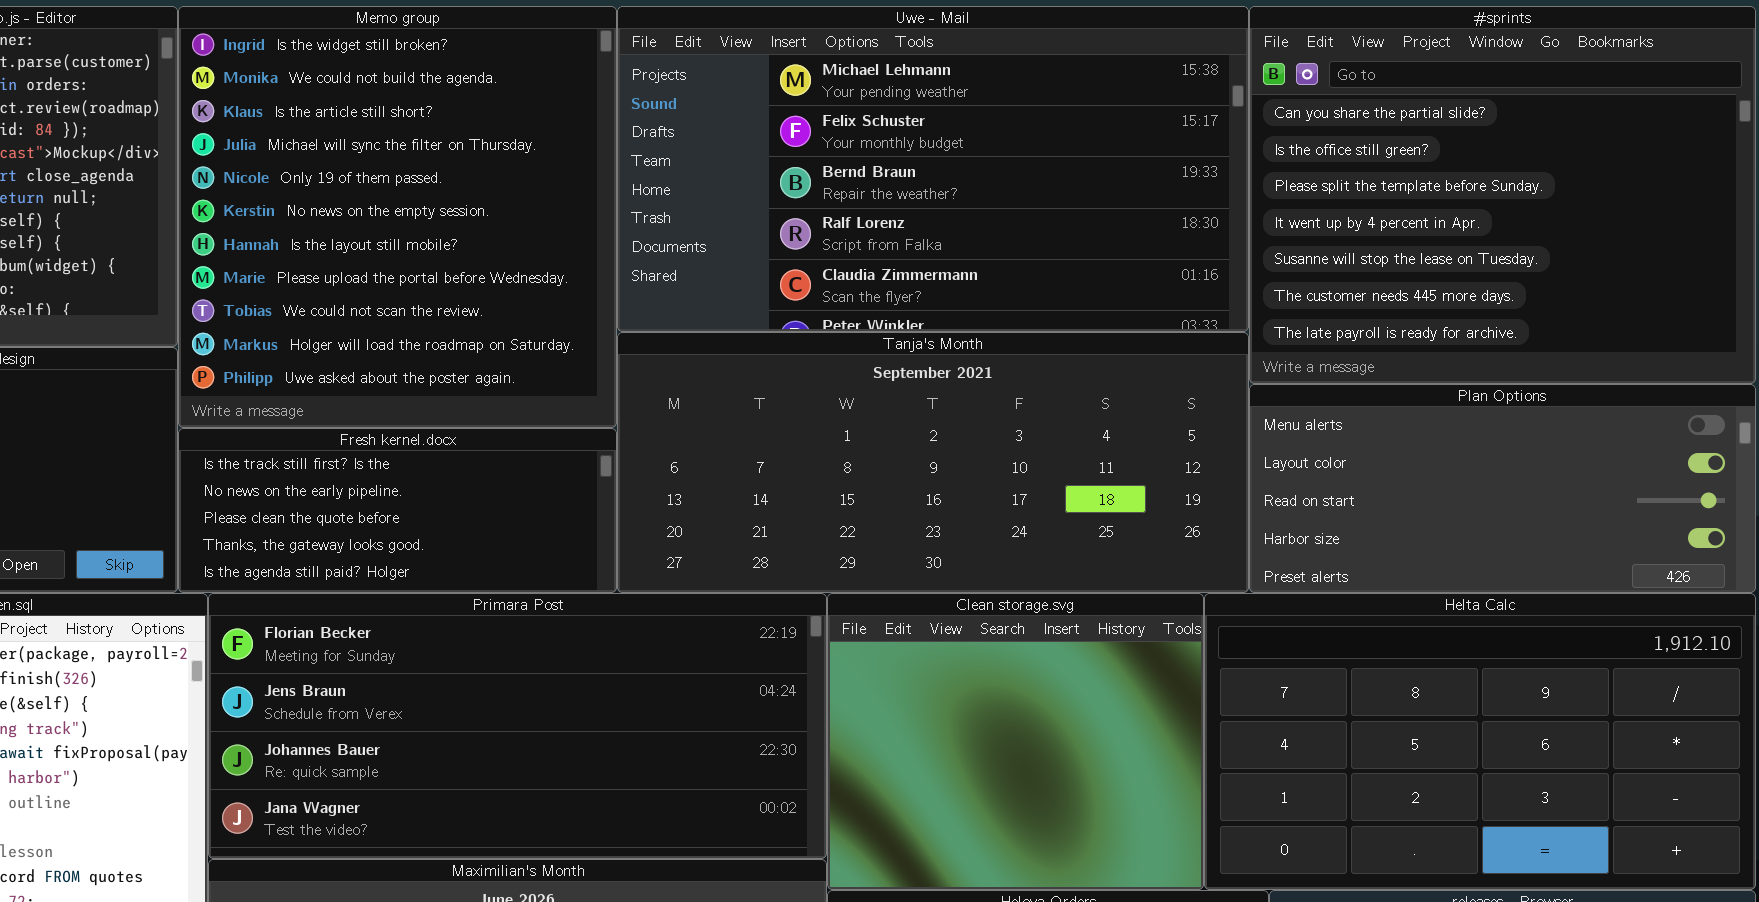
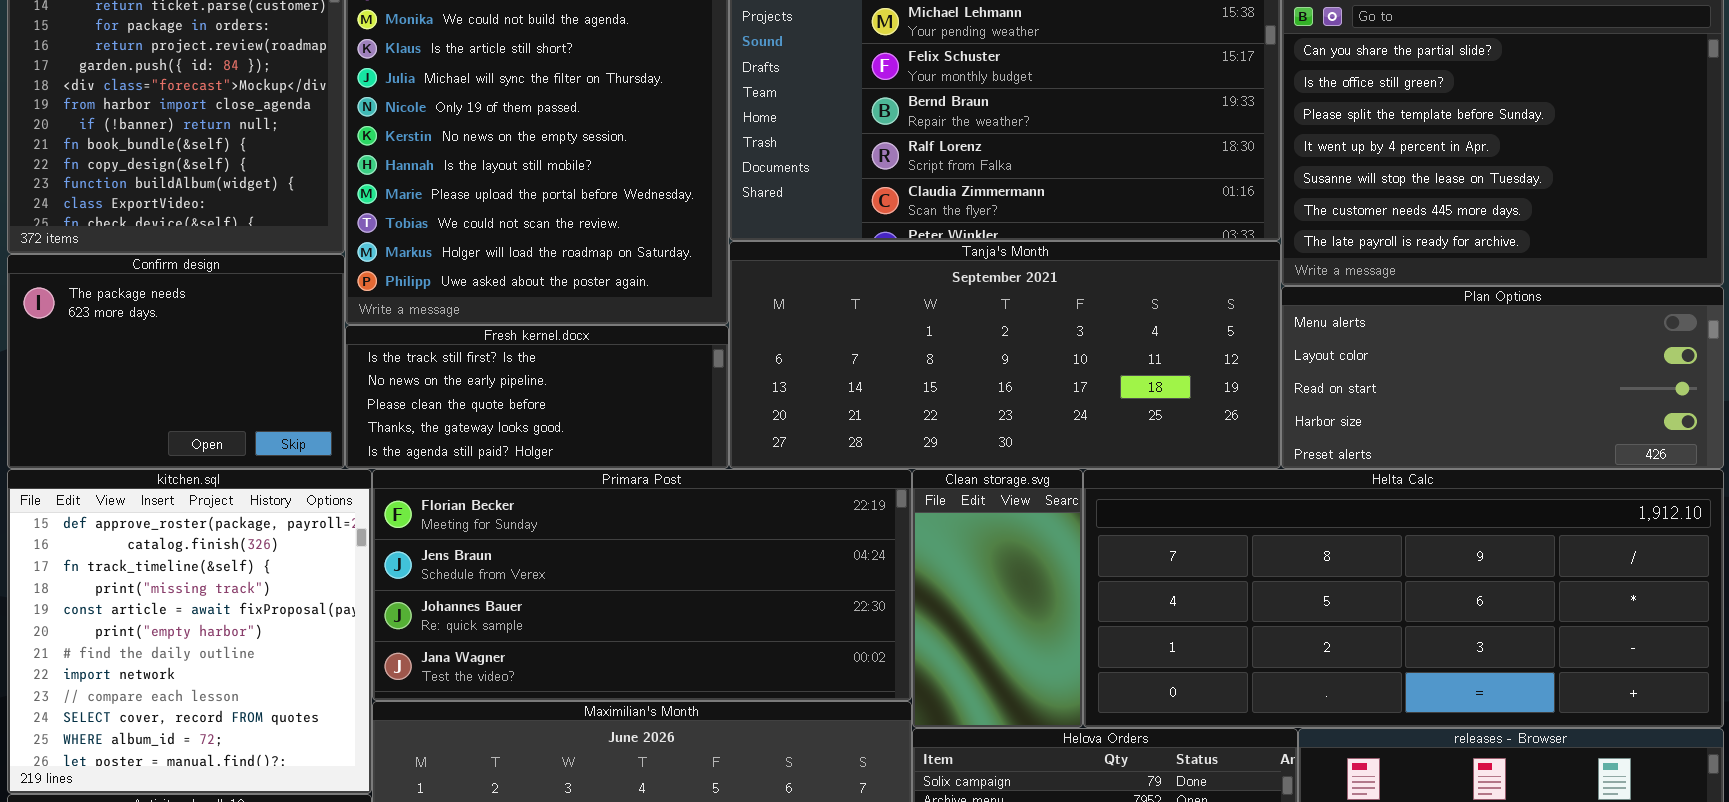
Clean storage.svg: [827,593,1204,890] -> [912,469,1083,728], resized
Helta Calc: [1204,593,1756,890] -> [1083,469,1724,728], resized

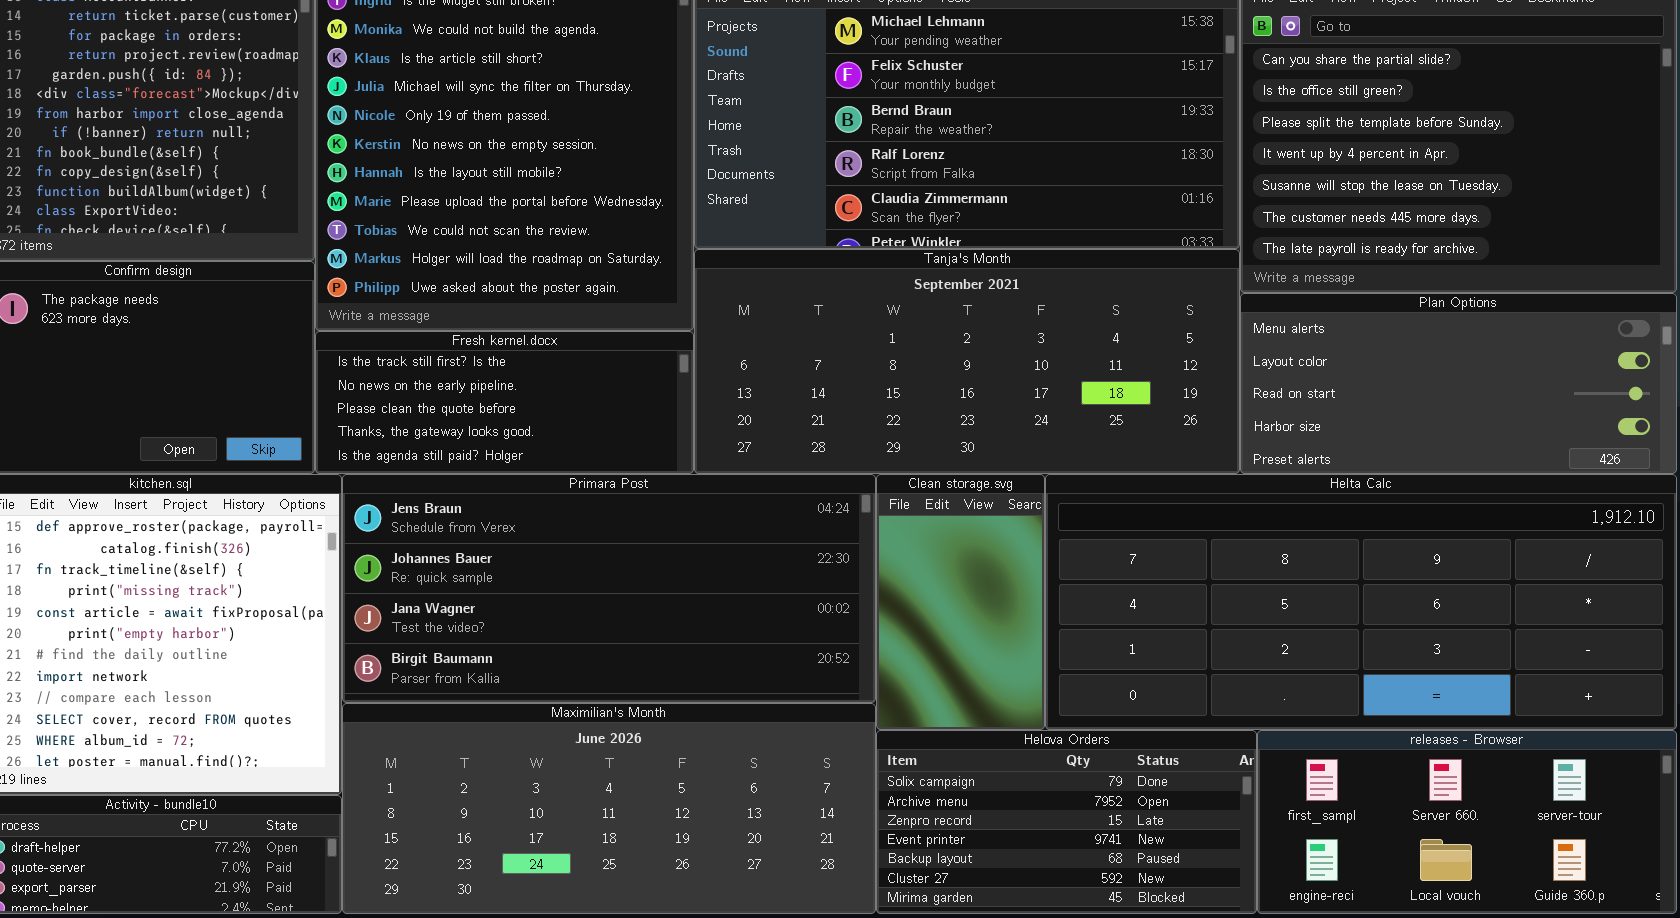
Primara Post: [372,469,912,701] -> [342,474,876,703], scrolled down 1 row

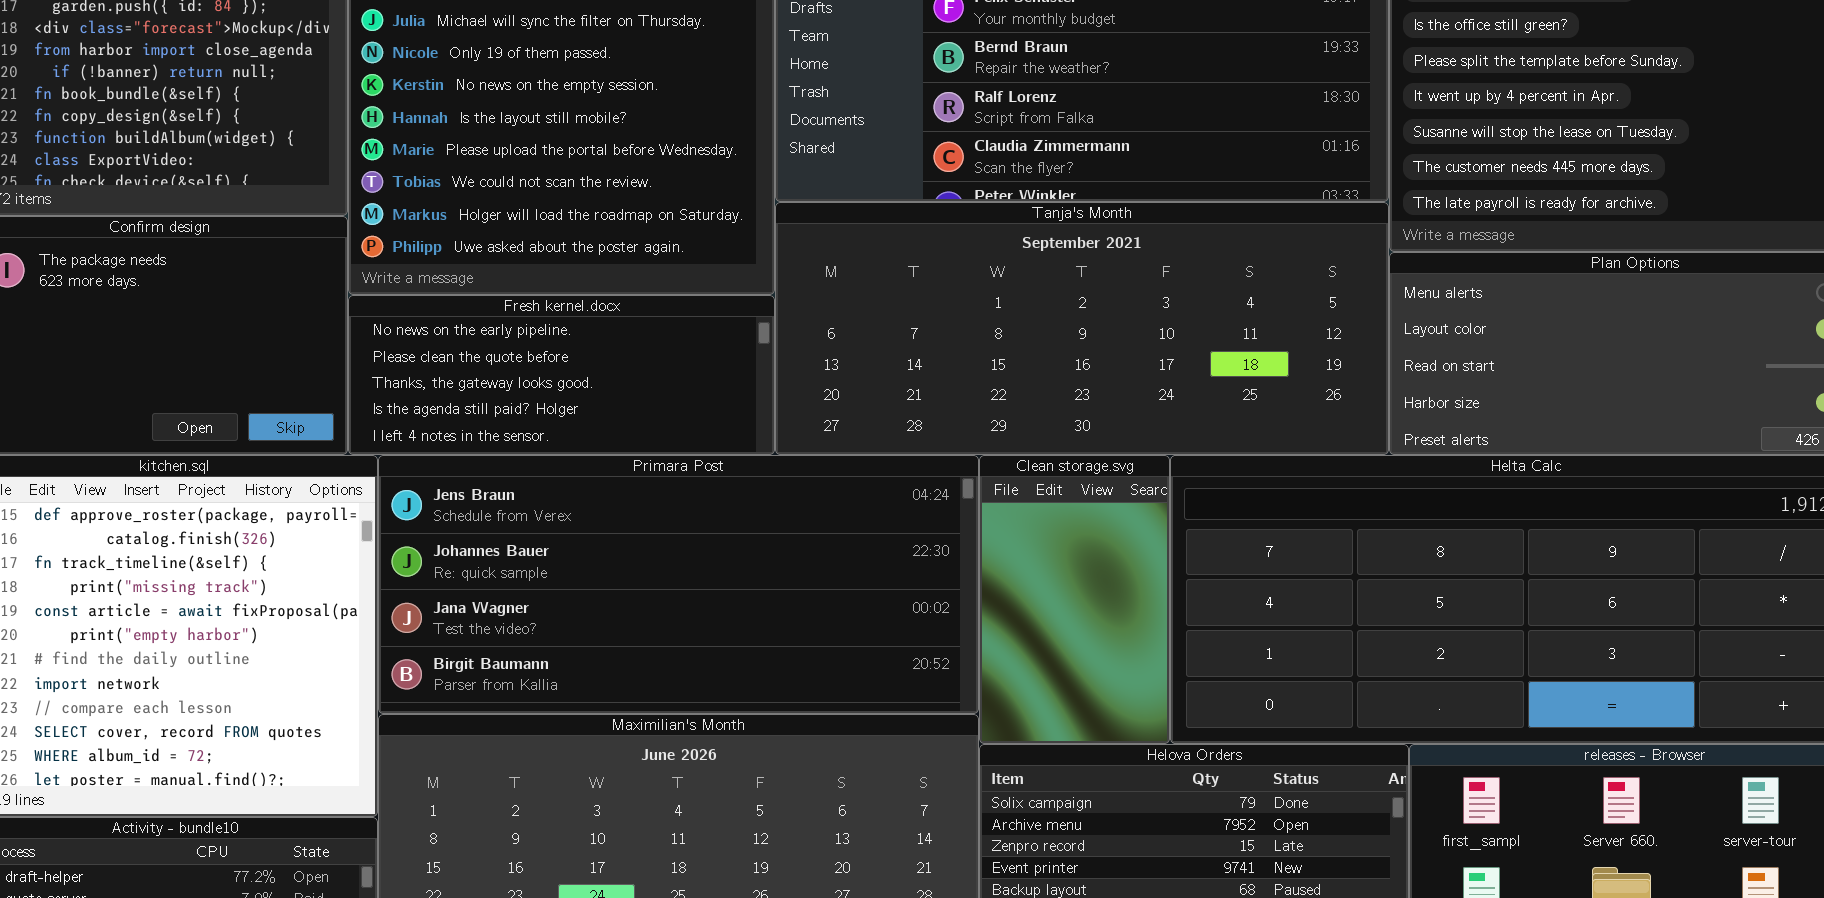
Fresh kernel.docx: [315,331,694,474] -> [348,295,775,455], scrolled down 1 row

